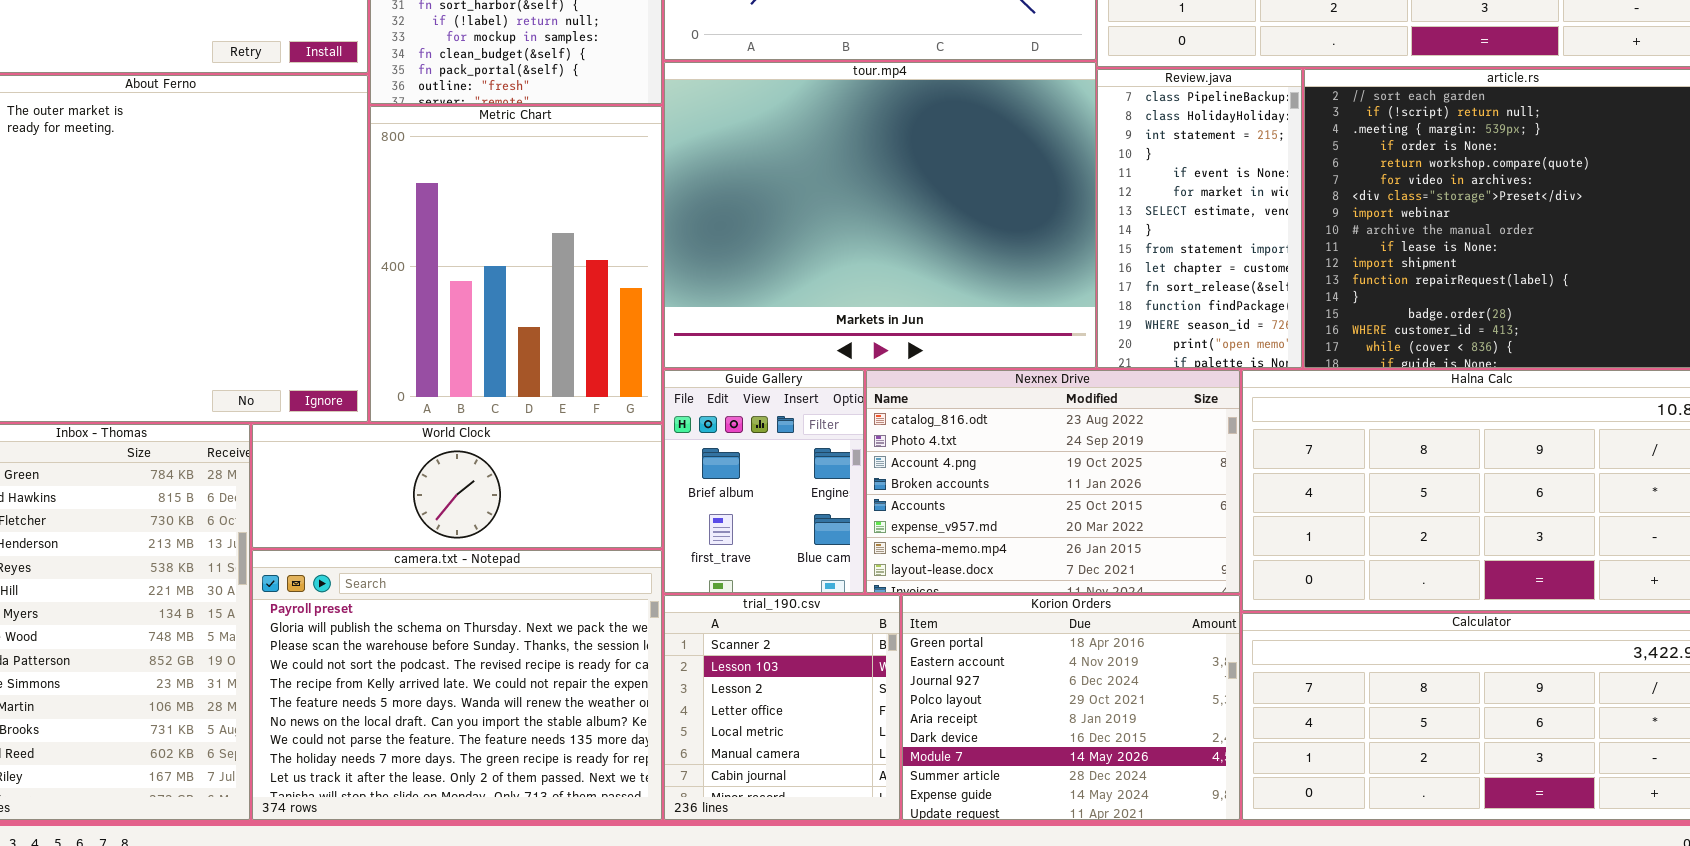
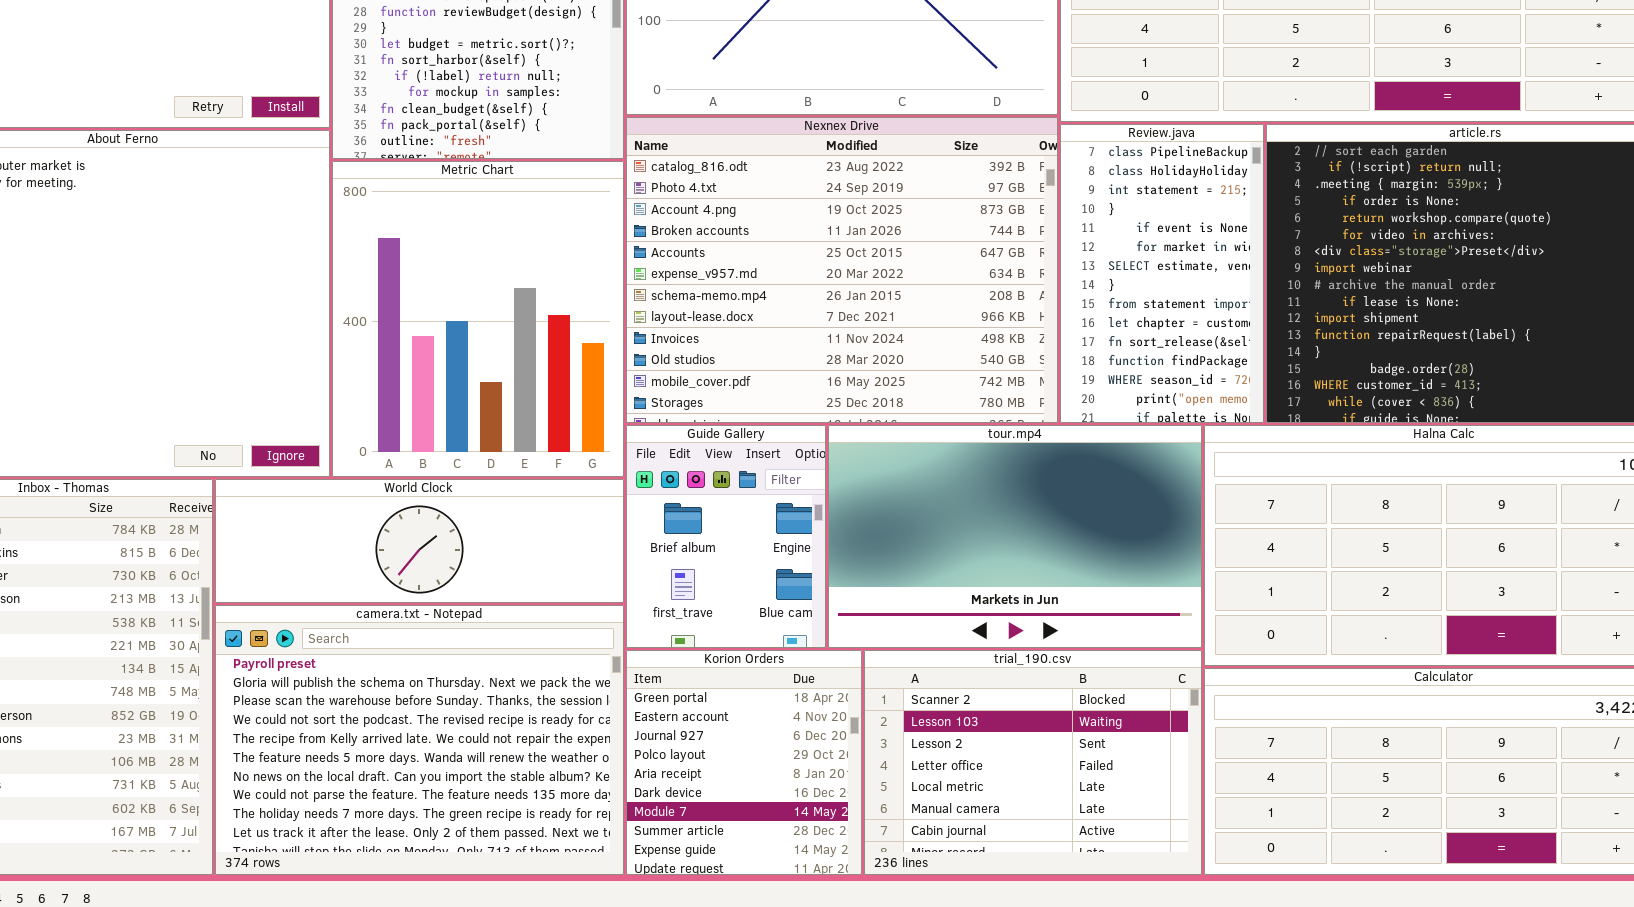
tour.mp4: [664,62,1096,368] -> [828,425,1202,648], moved, resized
Nexnex Drive: [866,370,1240,593] -> [626,117,1058,423], moved, resized
trial_190.csv: [664,595,900,820] -> [864,650,1202,875], moved, resized
Korion Orders: [902,595,1240,820] -> [626,650,862,875], moved, resized

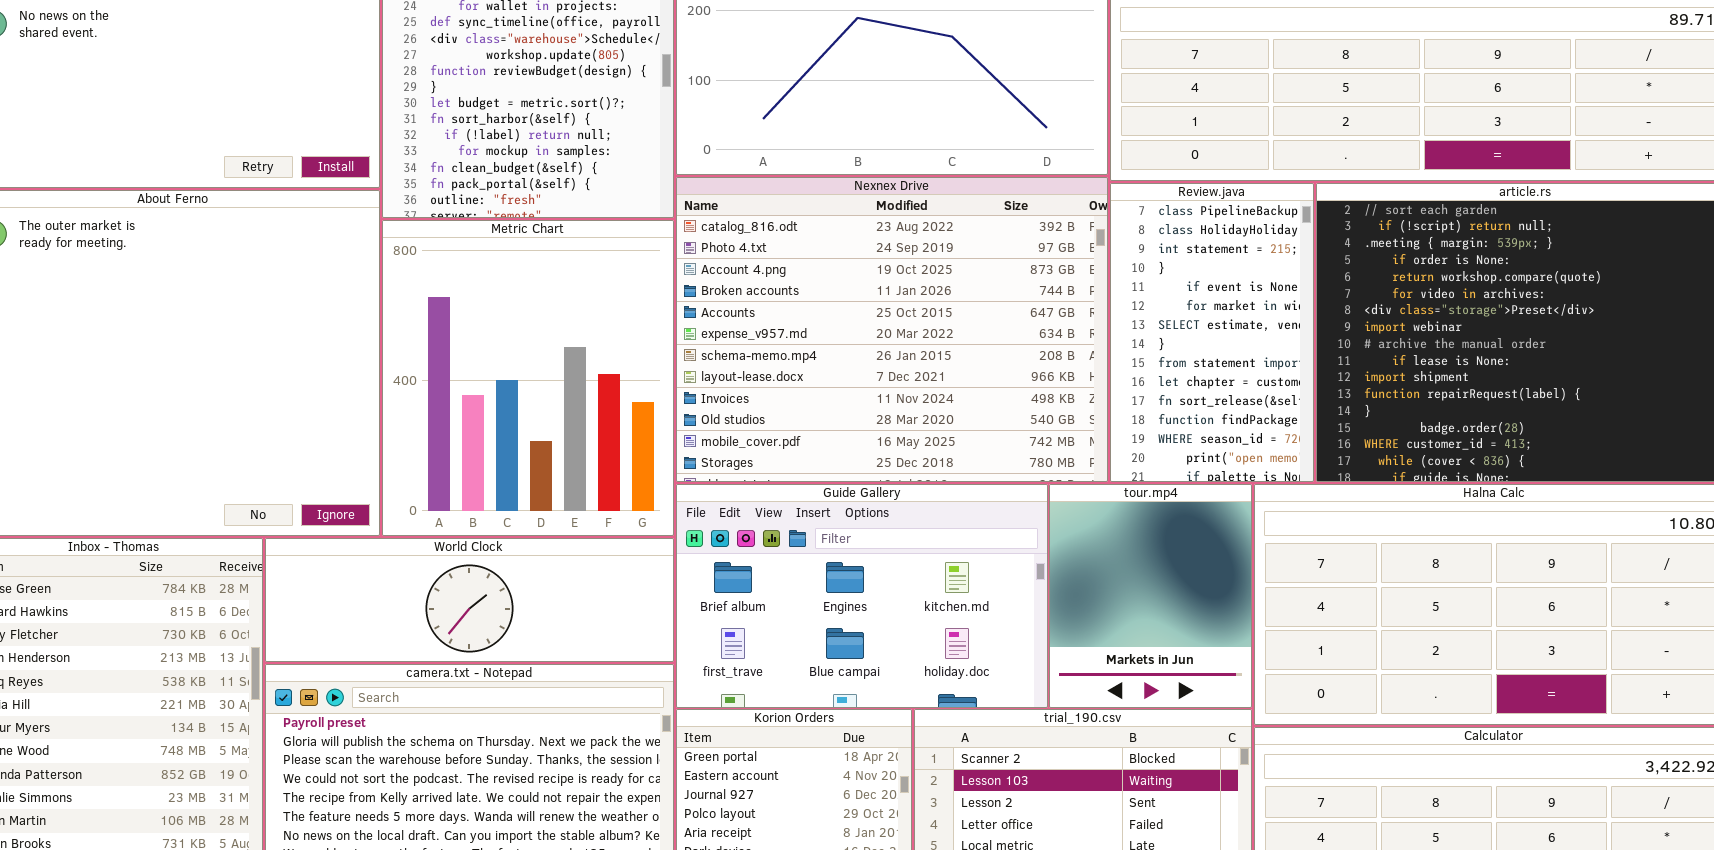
Guide Gallery: [626,425,826,648] -> [676,484,1048,708], resized
tour.mp4: [828,425,1202,648] -> [1049,484,1252,708], resized

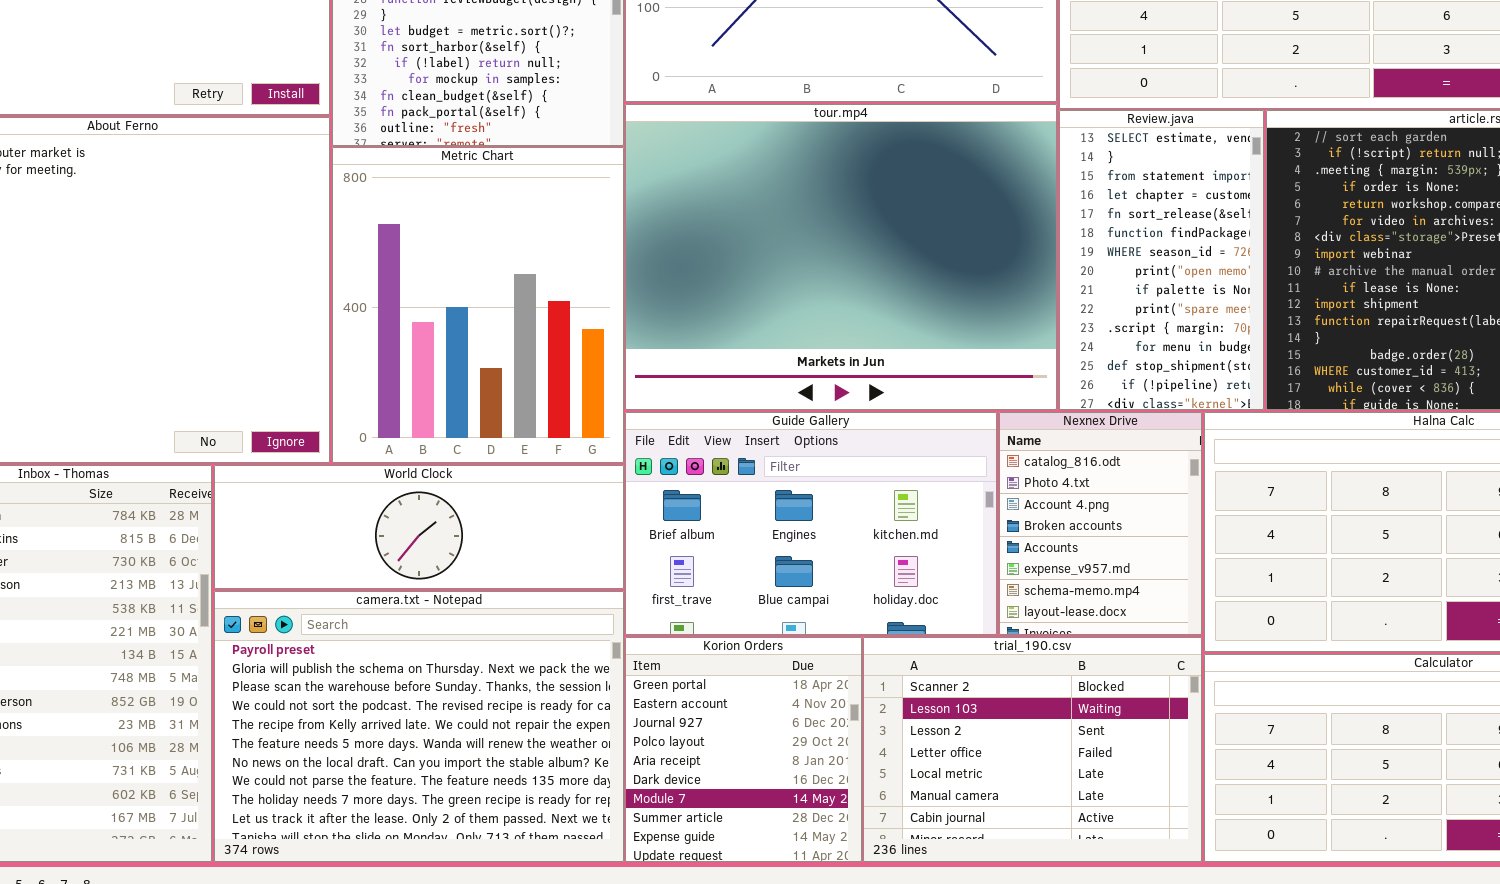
Nexnex Drive: [676,177,1108,482] -> [999,412,1202,635], moved, resized
Review.java: [1110,183,1314,482] -> [1059,110,1264,410], scrolled down 6 rows
tour.mp4: [1049,484,1252,708] -> [625,104,1057,410], moved, resized

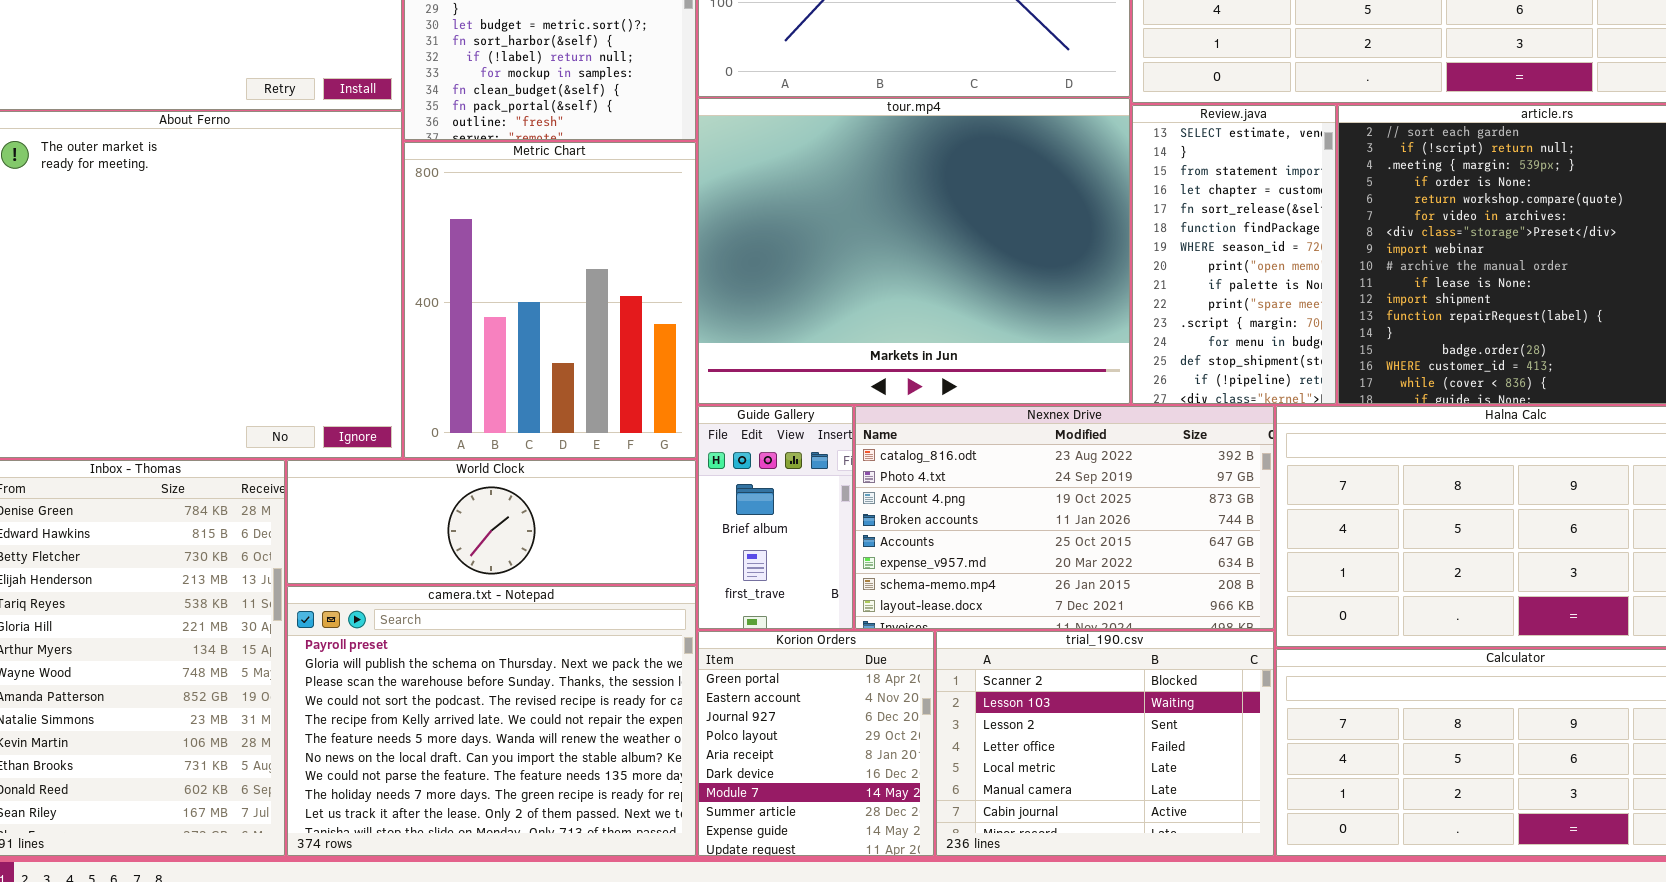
Guide Gallery: [625,412,997,635] -> [698,406,853,629], resized
Nexnex Drive: [999,412,1202,635] -> [855,406,1274,629], resized

